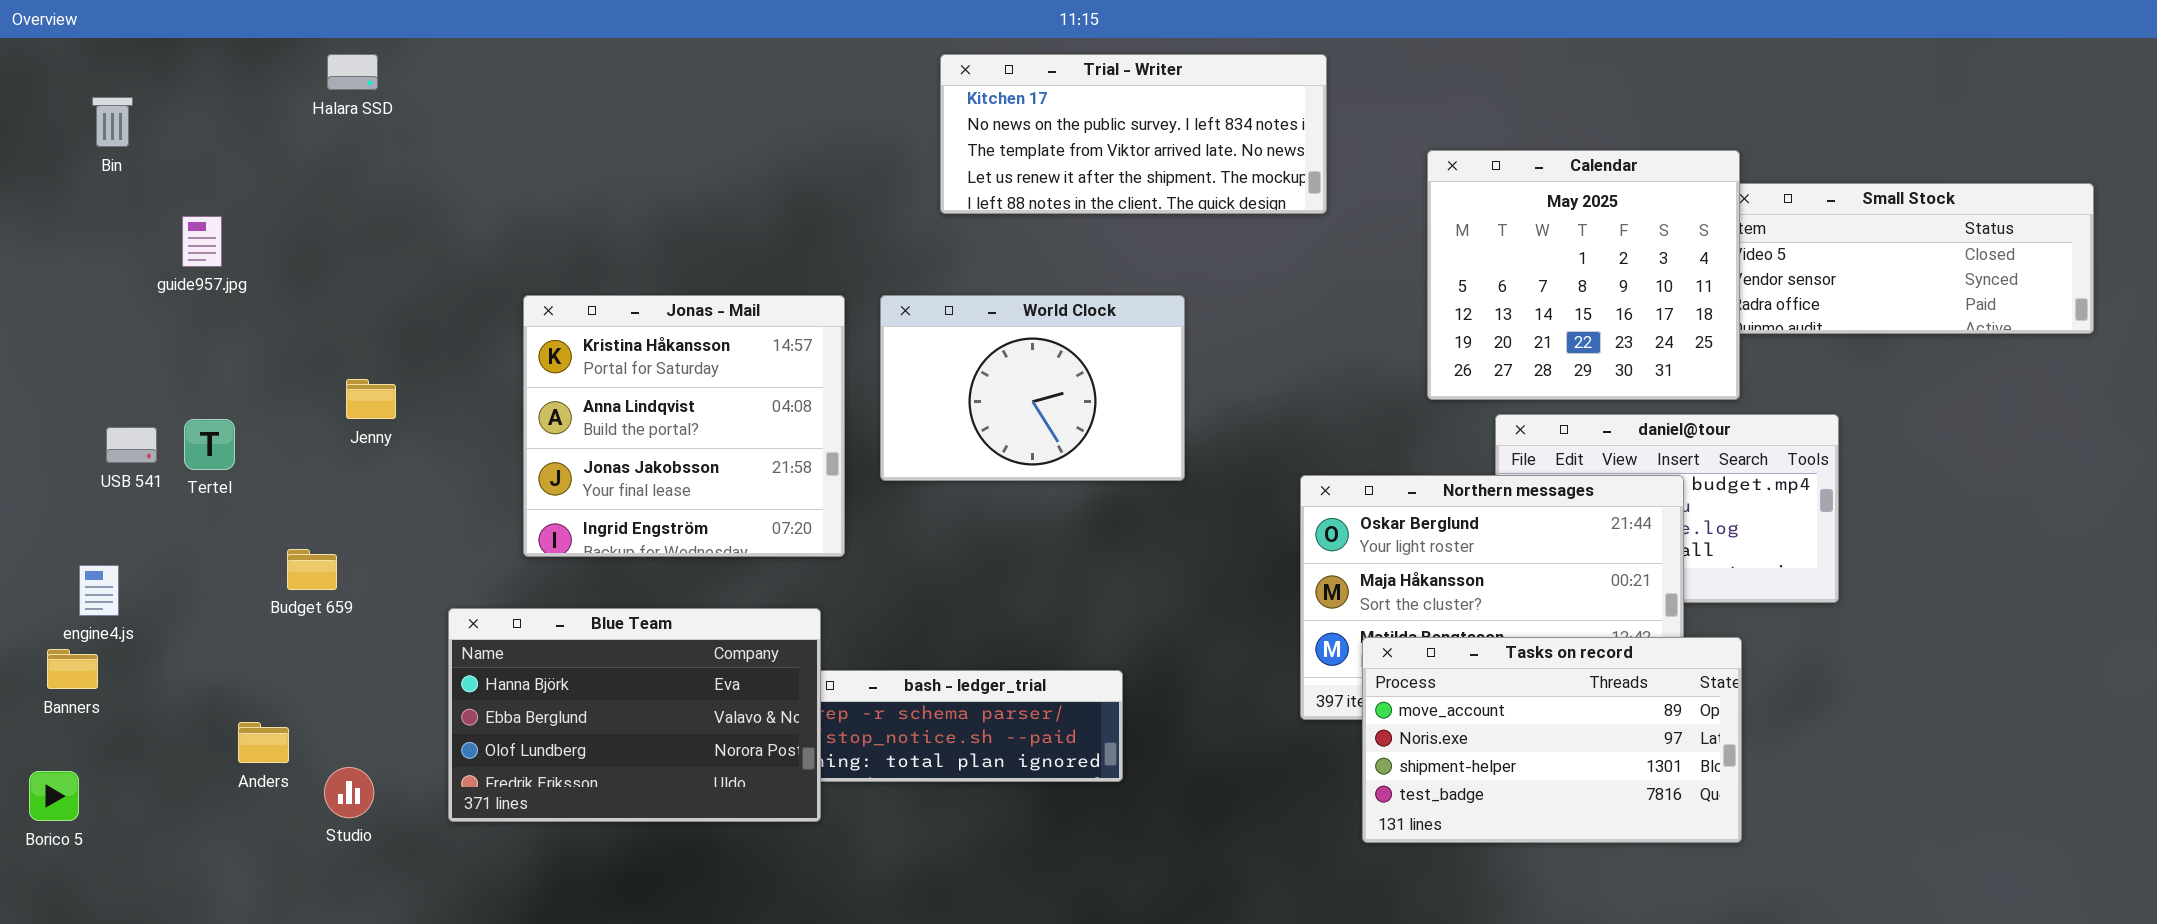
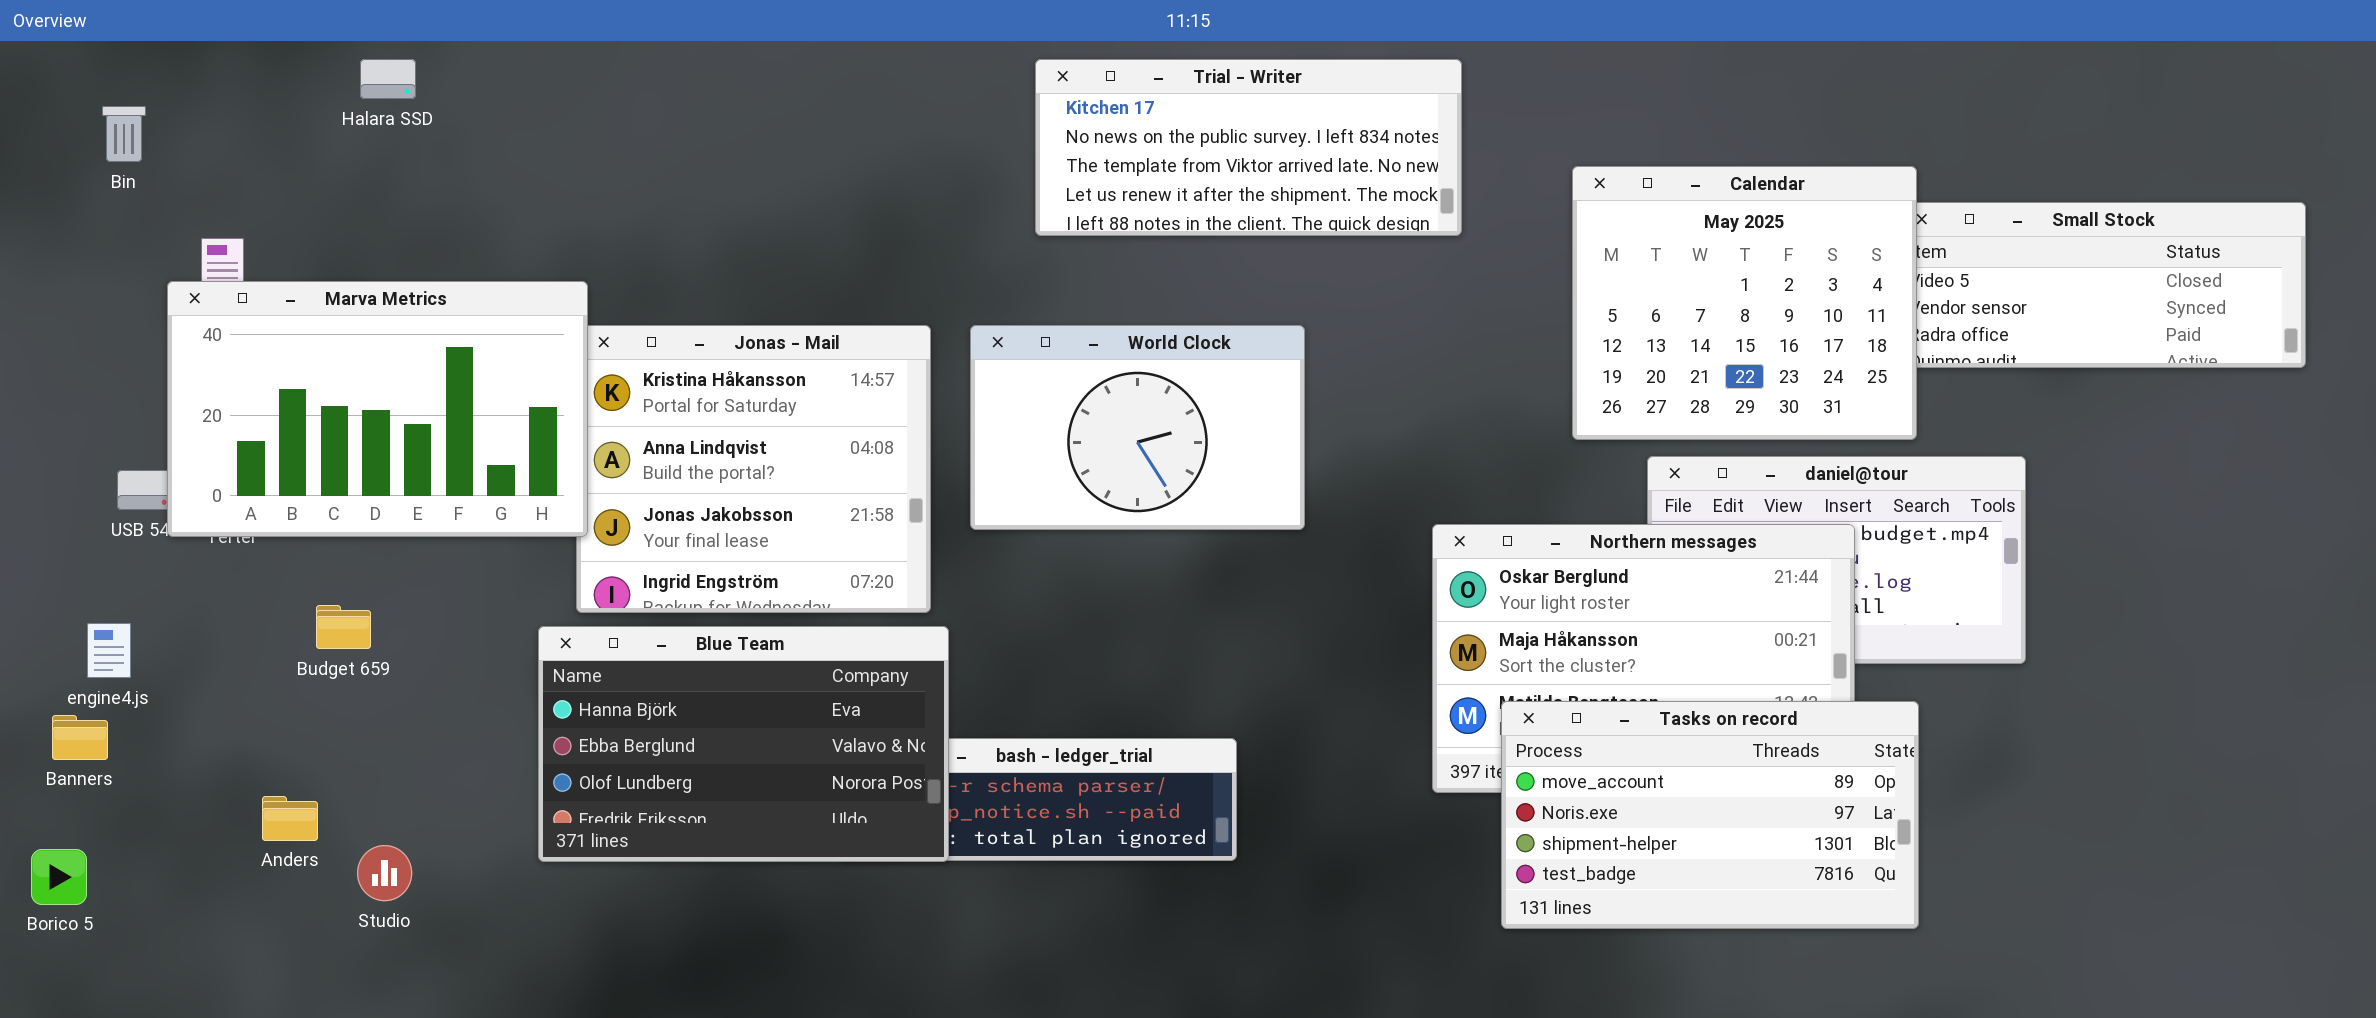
Marva Metrics: none -> [167,281,588,537], opened
Blue Team: [448,608,821,822] -> [538,626,949,862], moved

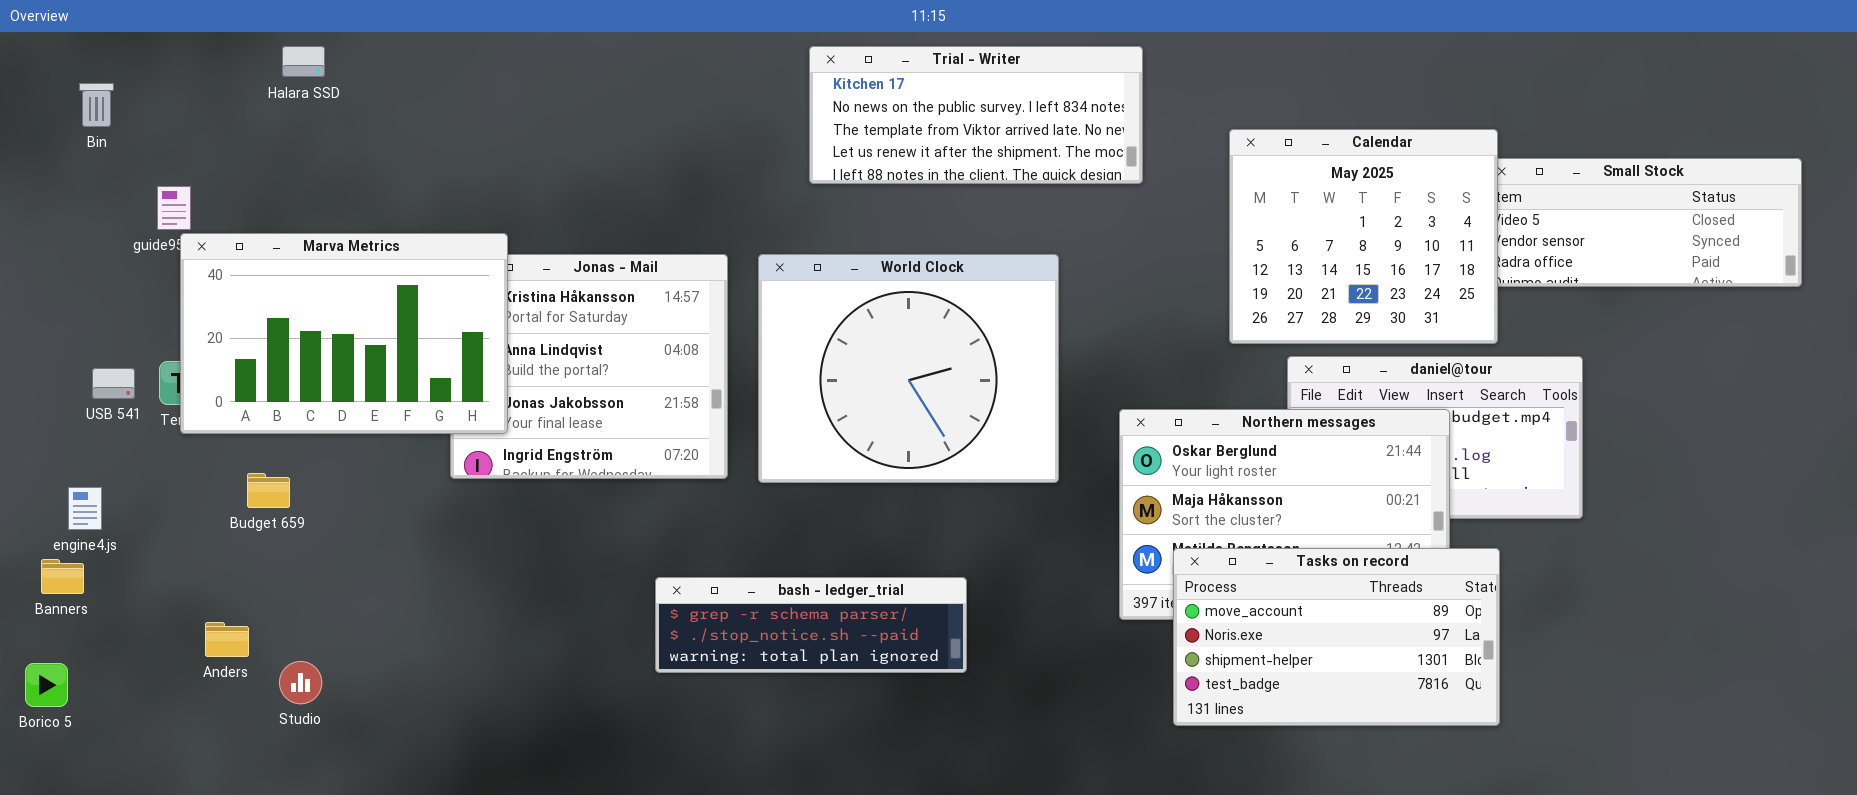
Marva Metrics: [167,281,588,537] -> [180,233,508,434], moved
World Clock: [970,325,1305,530] -> [758,254,1059,483], resized
Blue Team: [538,626,949,862] -> none, closed

